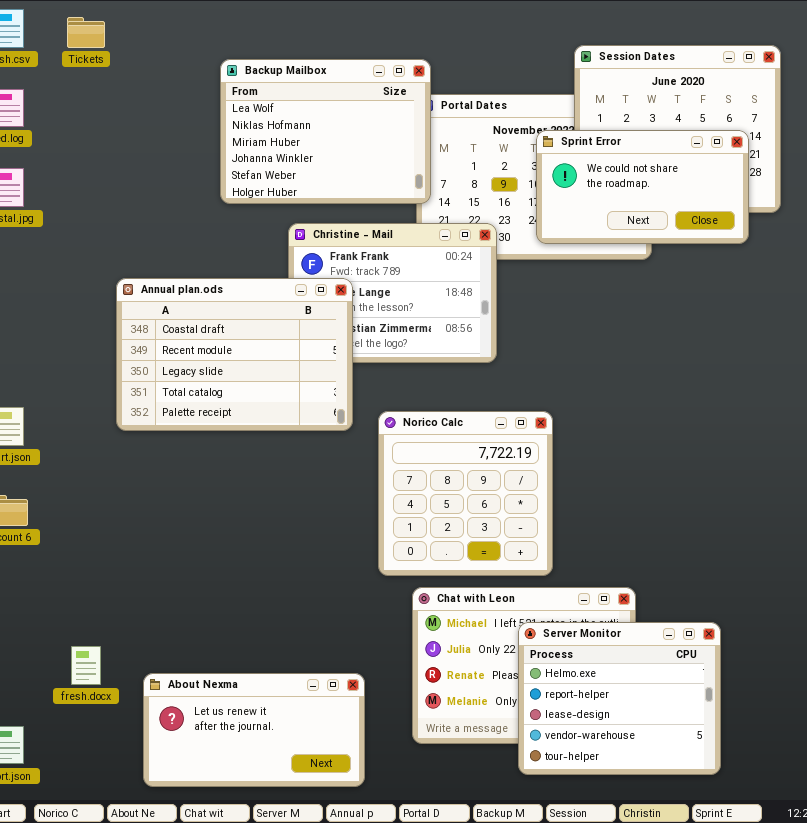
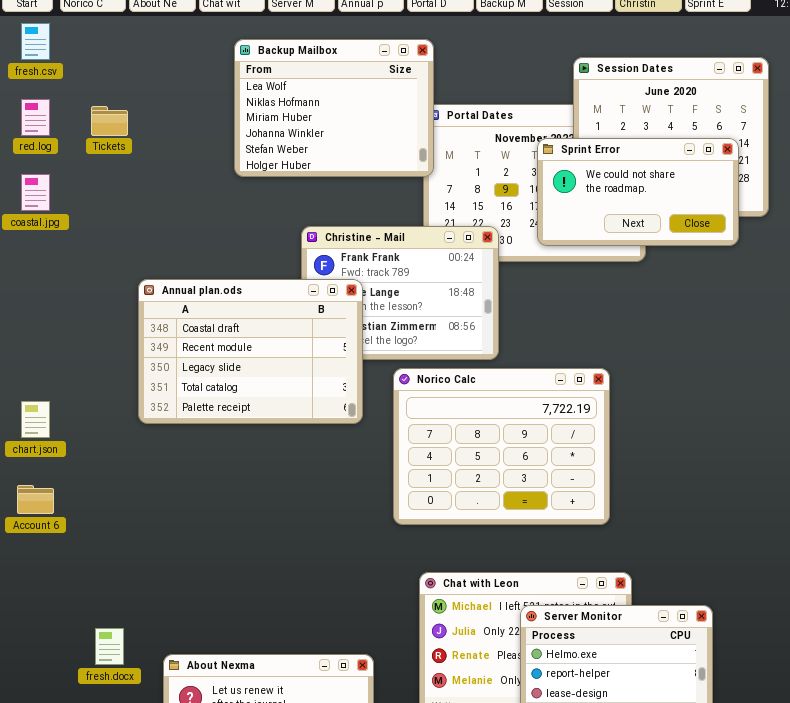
Tickets: [67,17,105,48] -> [91,106,128,136], moved
Backup Mailbox: [220,59,431,204] -> [234,39,434,177], moved
Norico Calc: [378,411,553,576] -> [393,368,610,525], moved, resized

